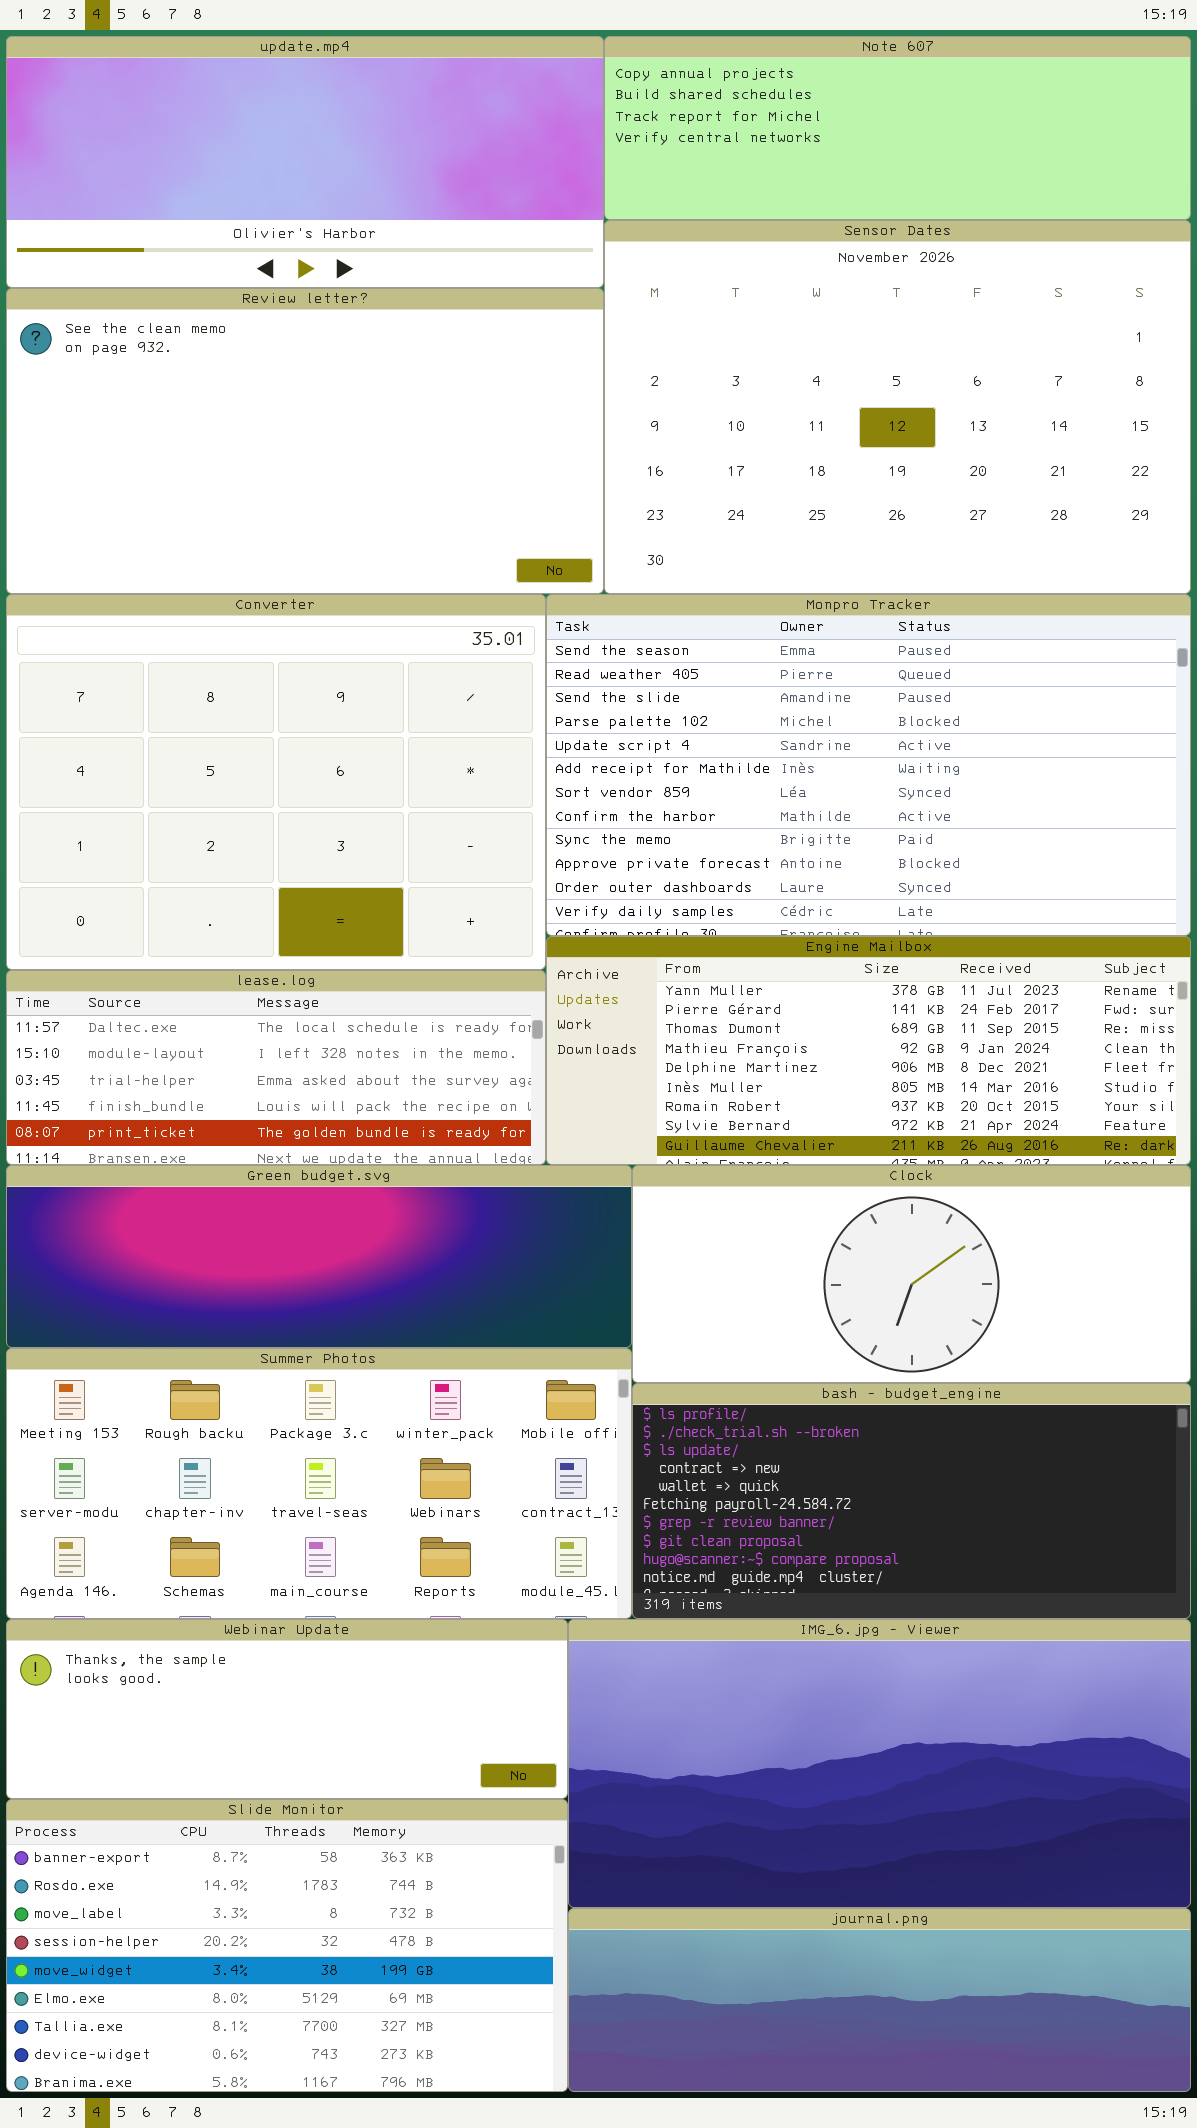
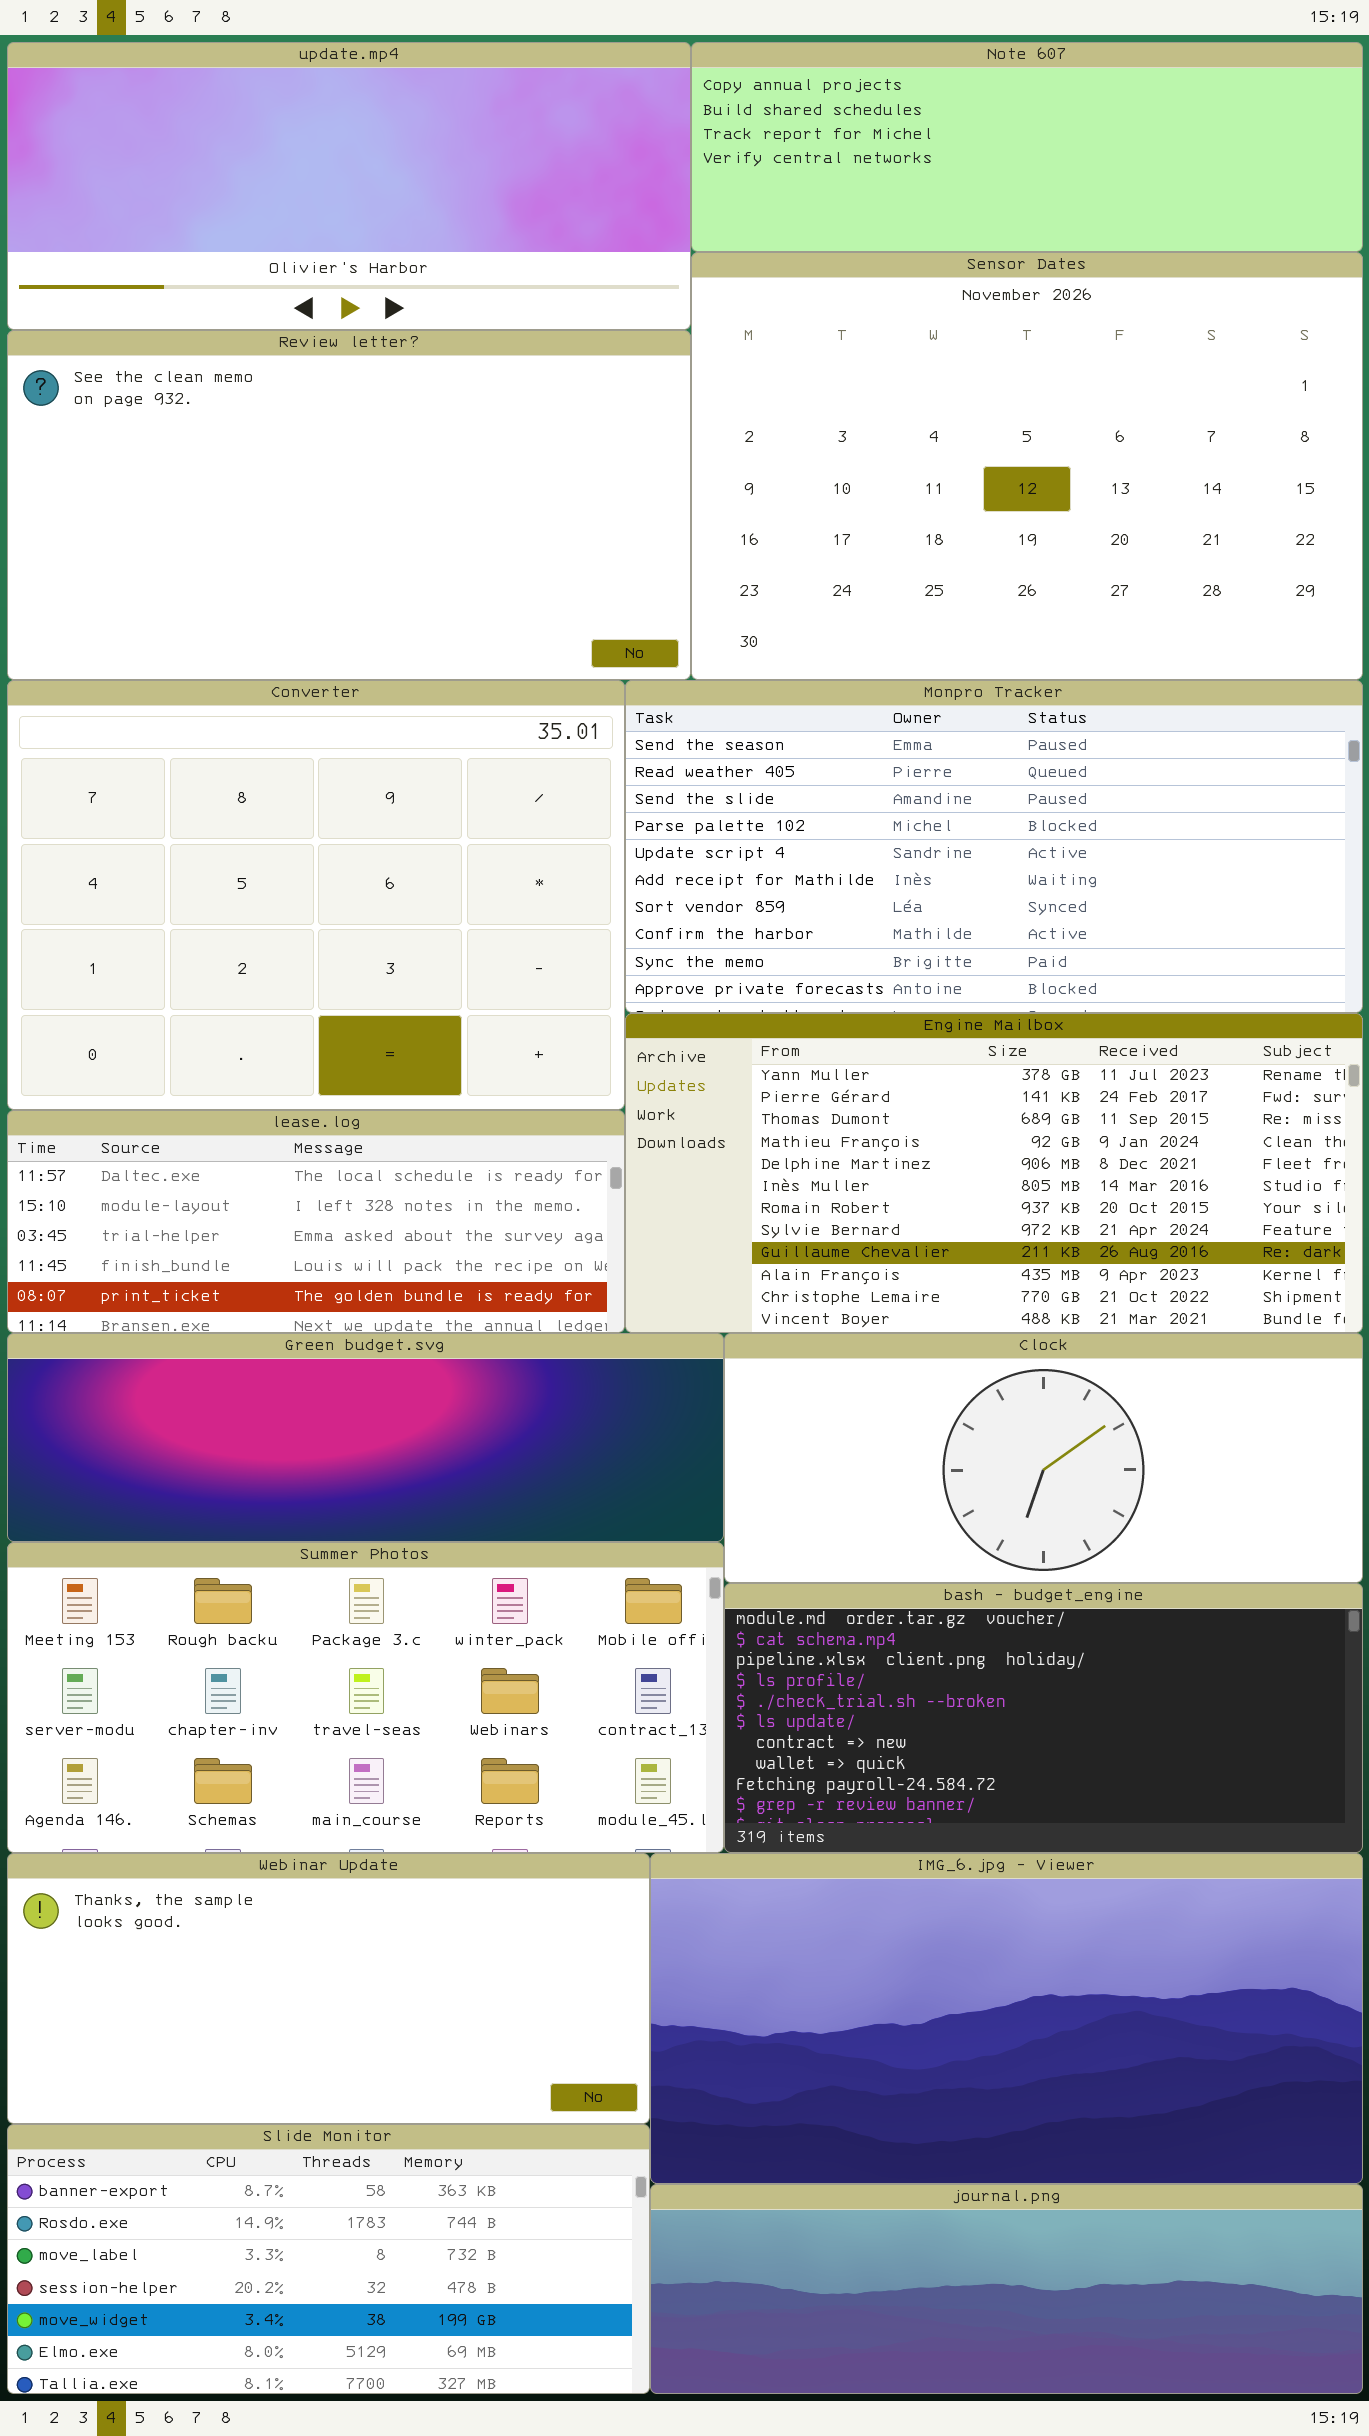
Monpro Tracker: [546,594,1191,936] -> [625,680,1363,1013], resized
Engine Mailbox: [546,936,1191,1165] -> [625,1013,1363,1333], resized
bash - budget_engine: [632,1383,1191,1619] -> [724,1583,1363,1853], scrolled up 3 rows
Webinar Update: [6,1619,568,1799] -> [7,1853,650,2124], resized
Slide Monitor: [6,1799,568,2092] -> [7,2124,650,2394], resized

